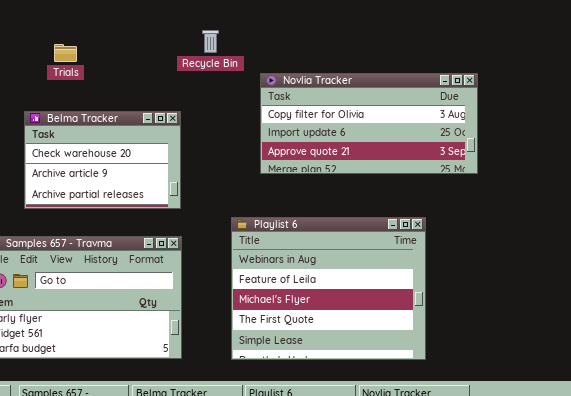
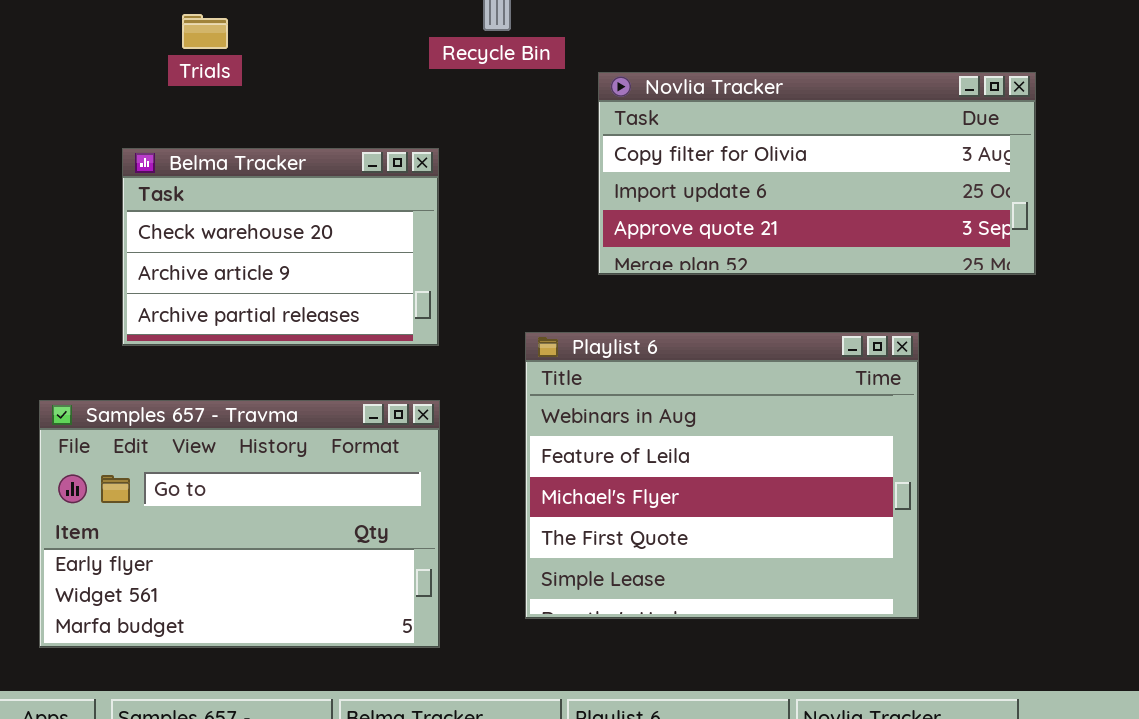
Playlist 6: [231,217,426,360] -> [525,332,919,619], moved

